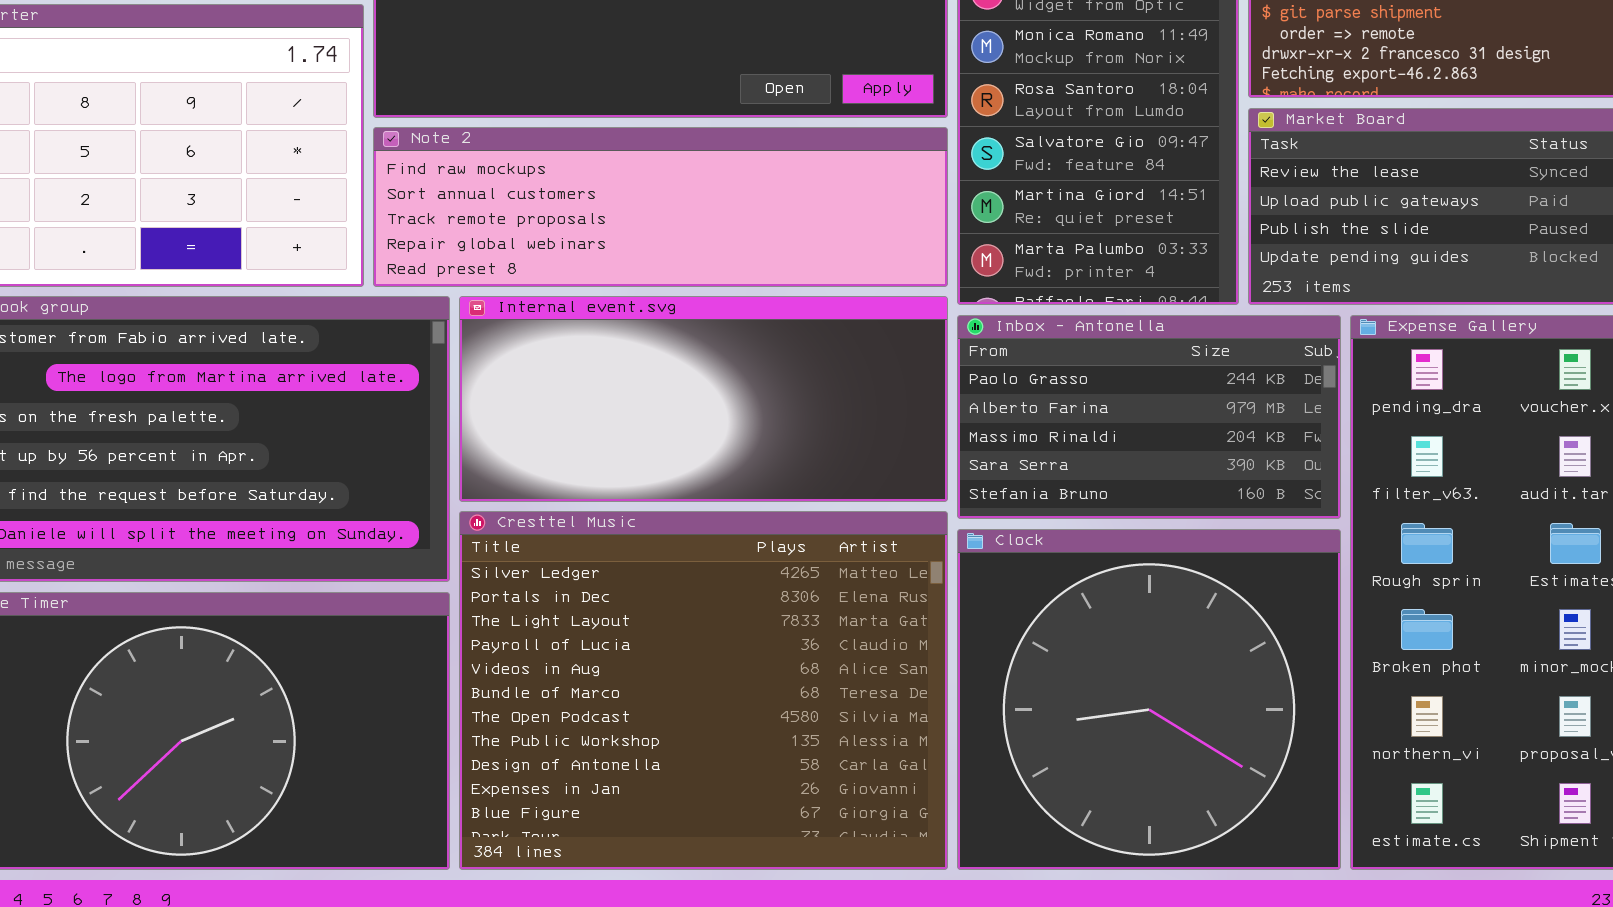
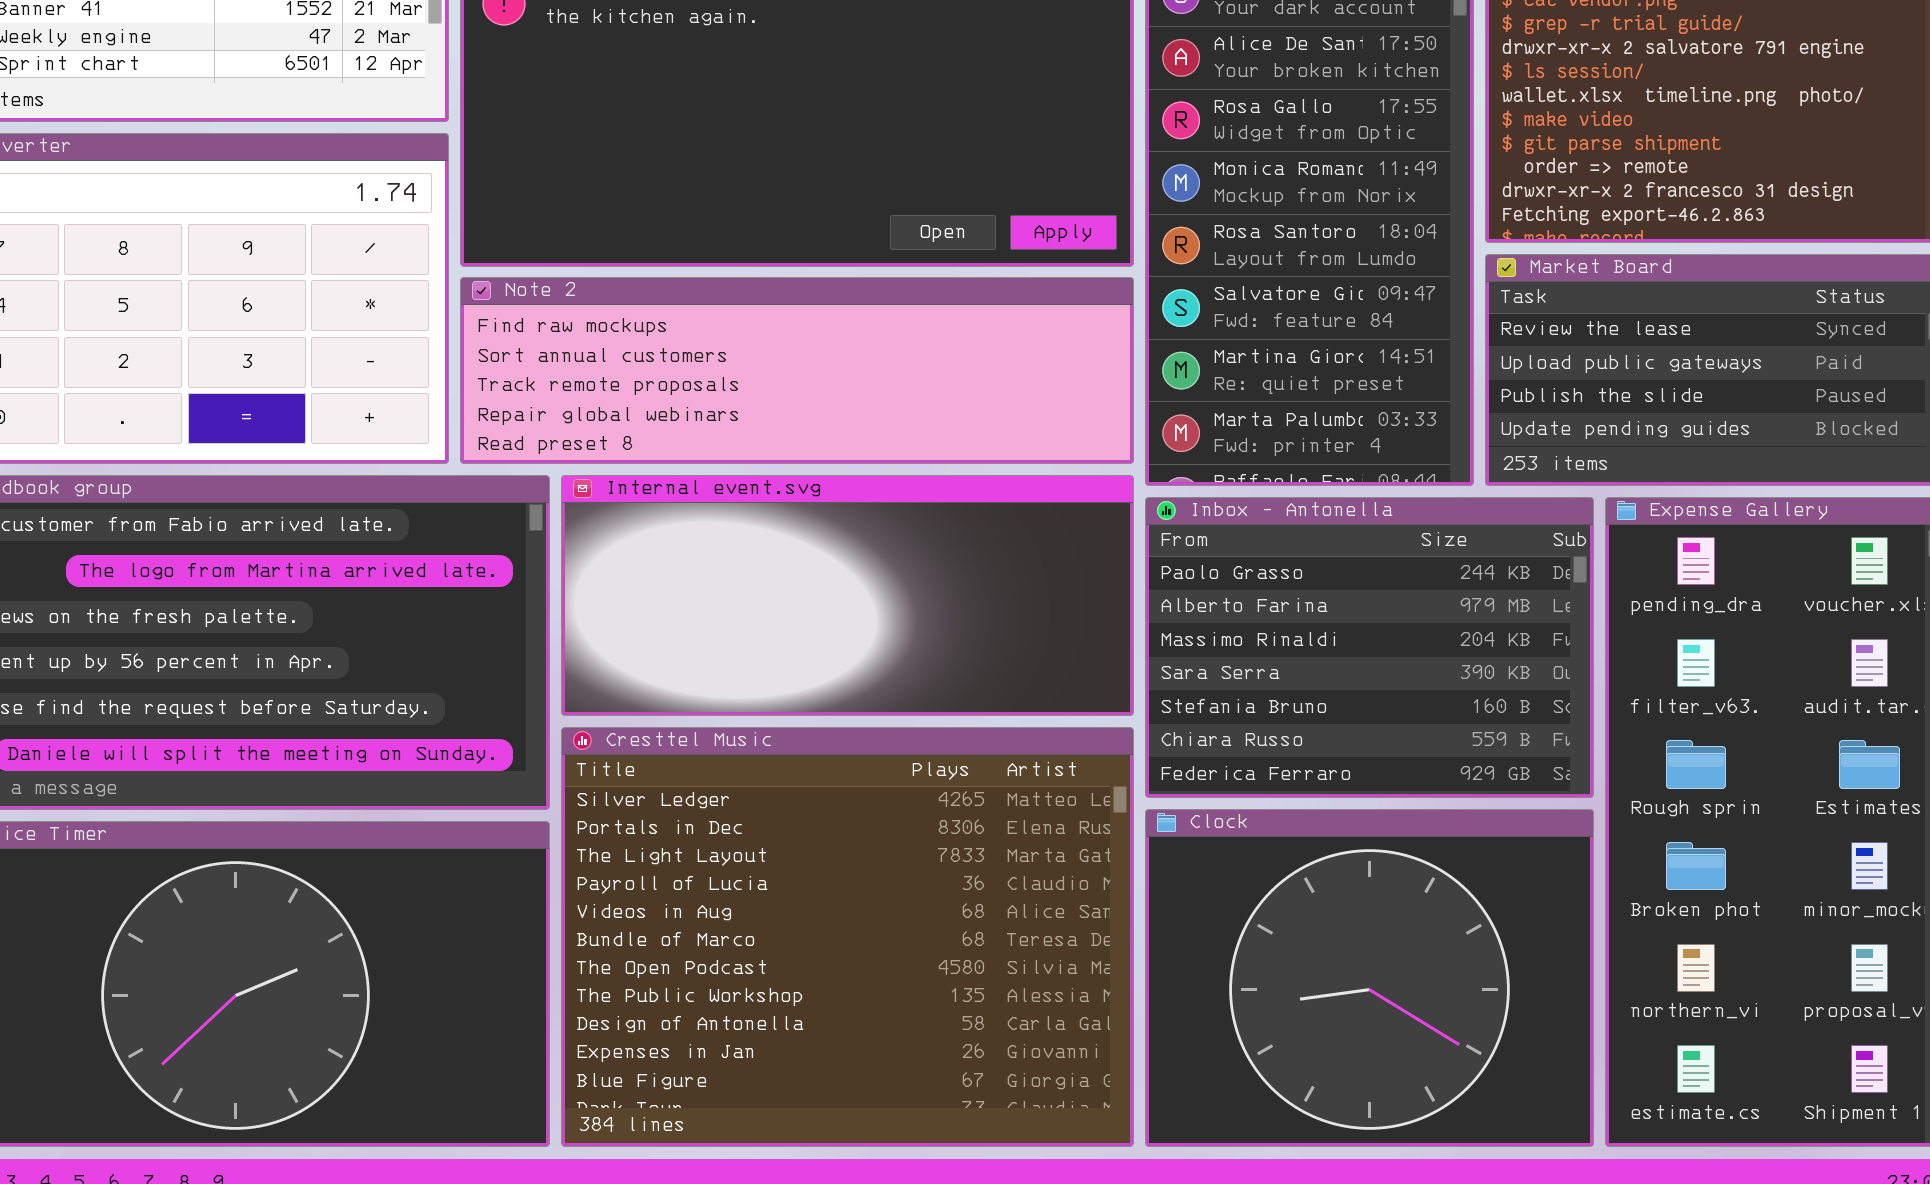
Inbox - Antonella: [957,315,1341,519] -> [1145,497,1594,798], resized
Clock: [957,529,1341,870] -> [1145,809,1594,1147], resized

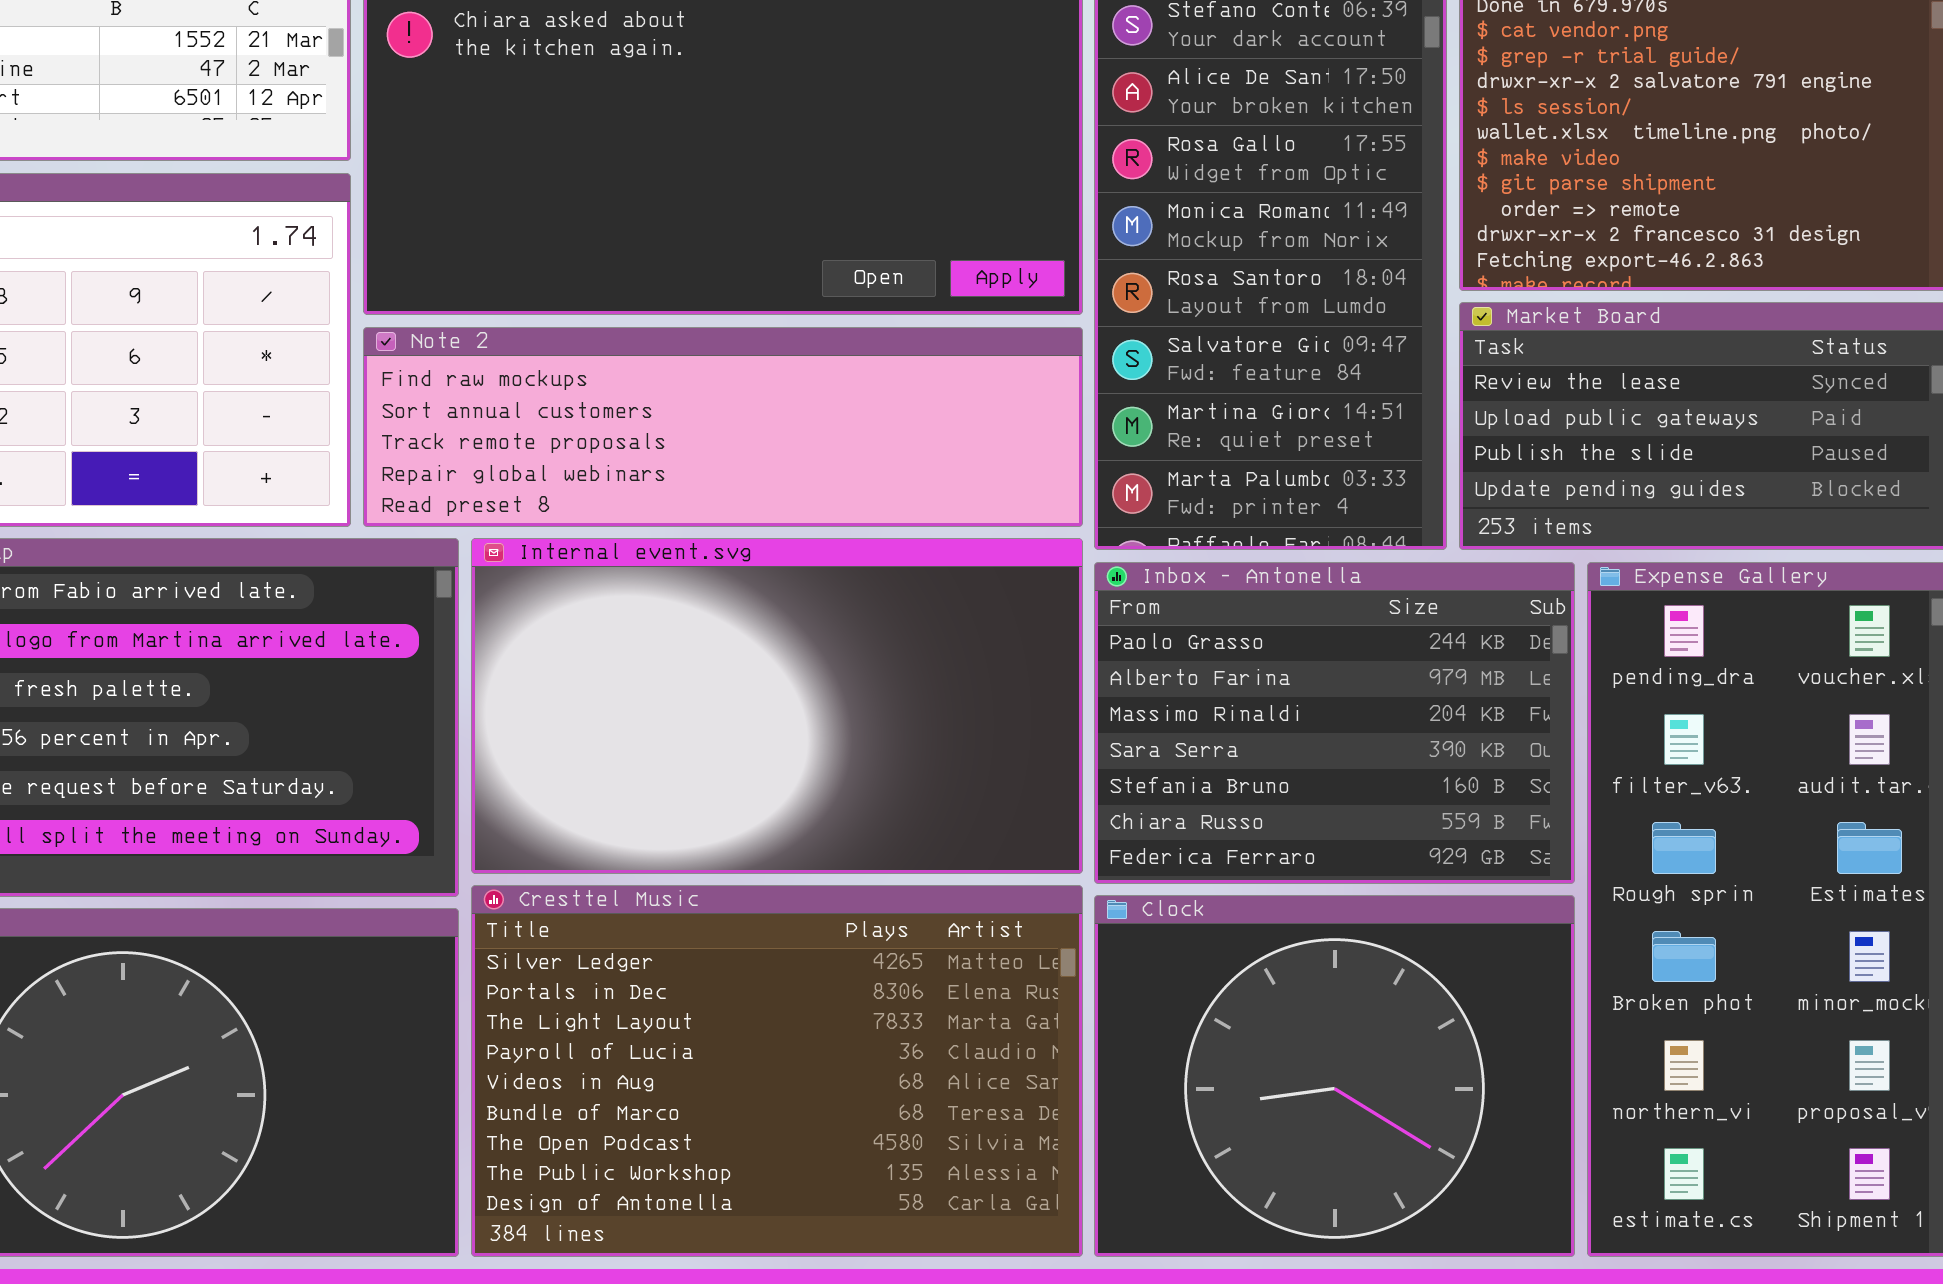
Internal event.svg: [561,475,1134,716] -> [471,538,1083,874], resized
Cresttel Music: [561,727,1134,1147] -> [471,885,1083,1257], resized

